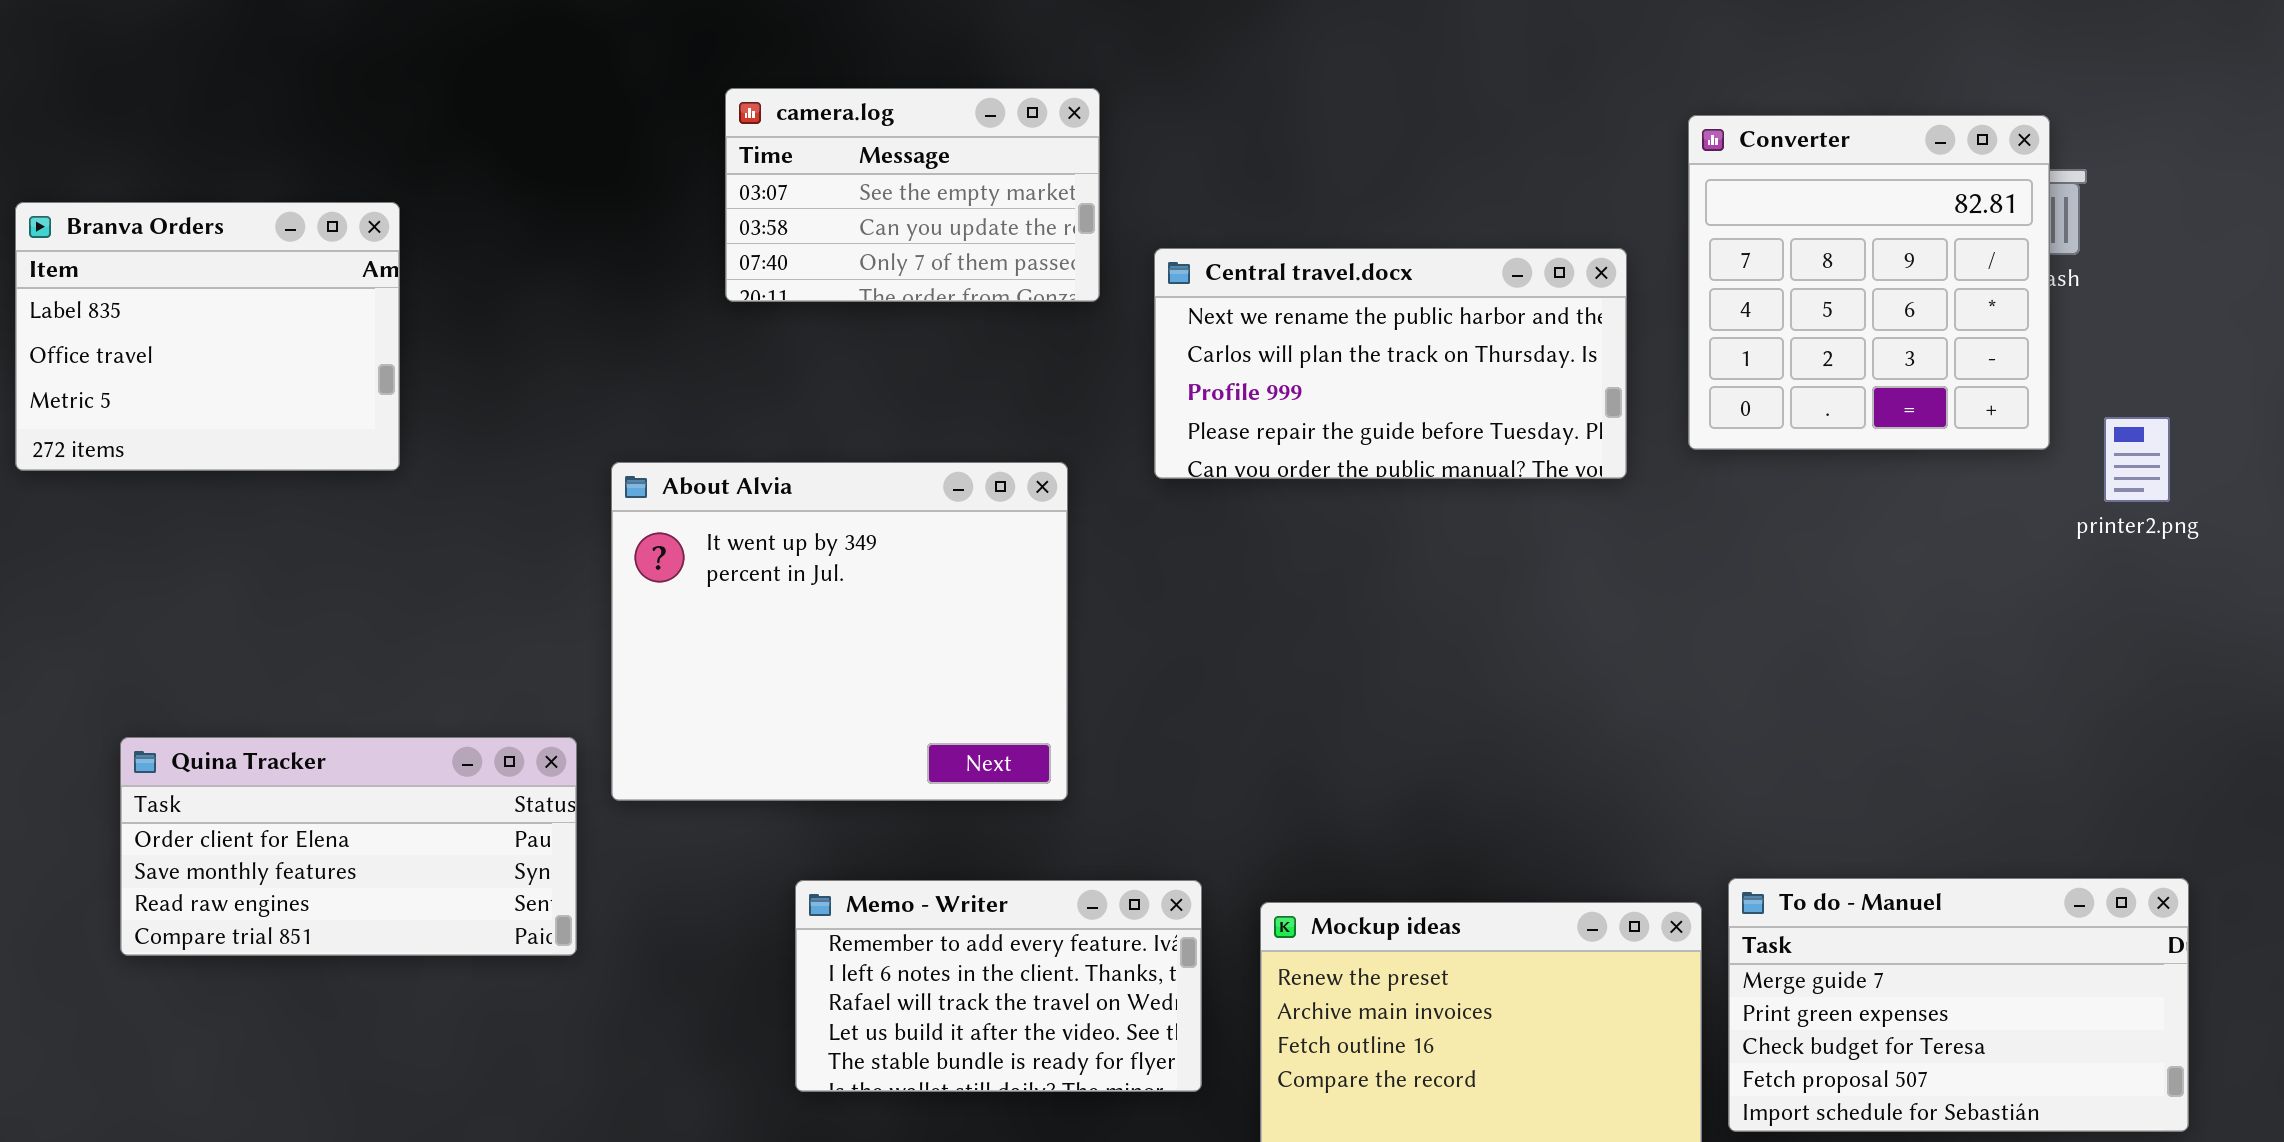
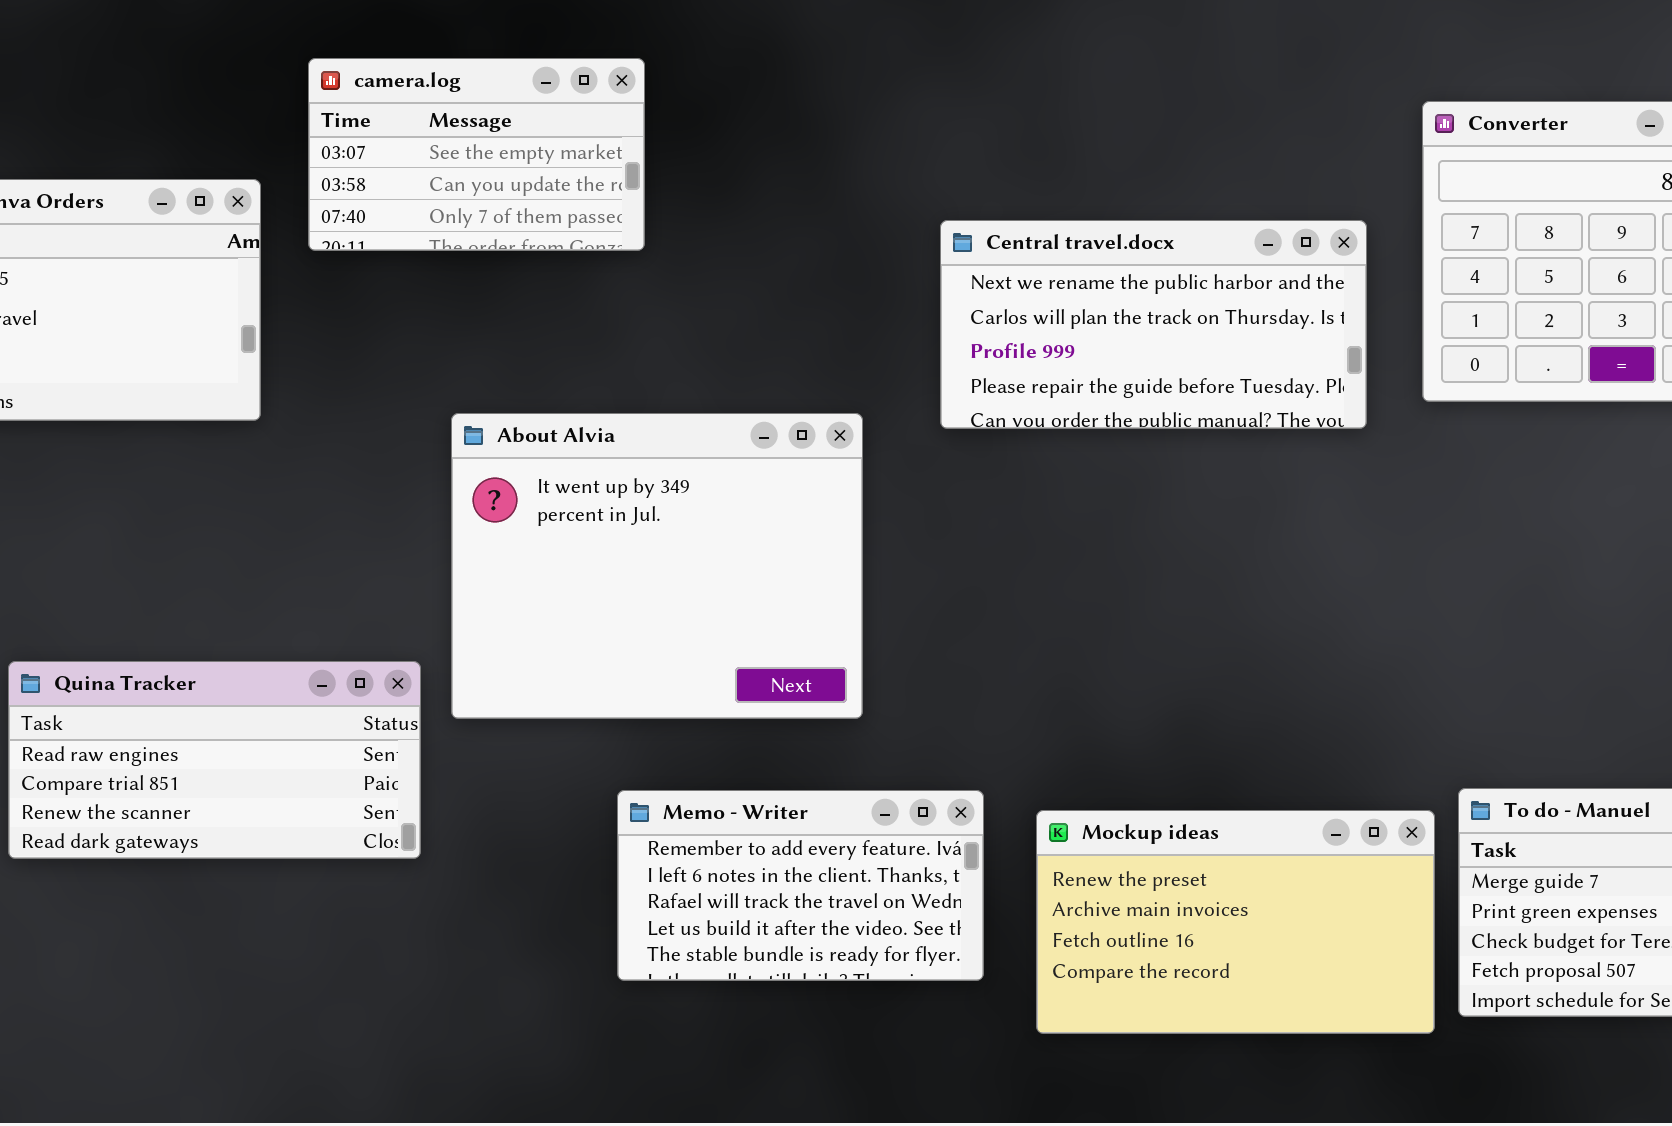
camera.log: [725,88,1100,302] -> [308,58,645,251], moved
Quina Tracker: [120,737,577,956] -> [8,661,421,859], scrolled down 2 rows

